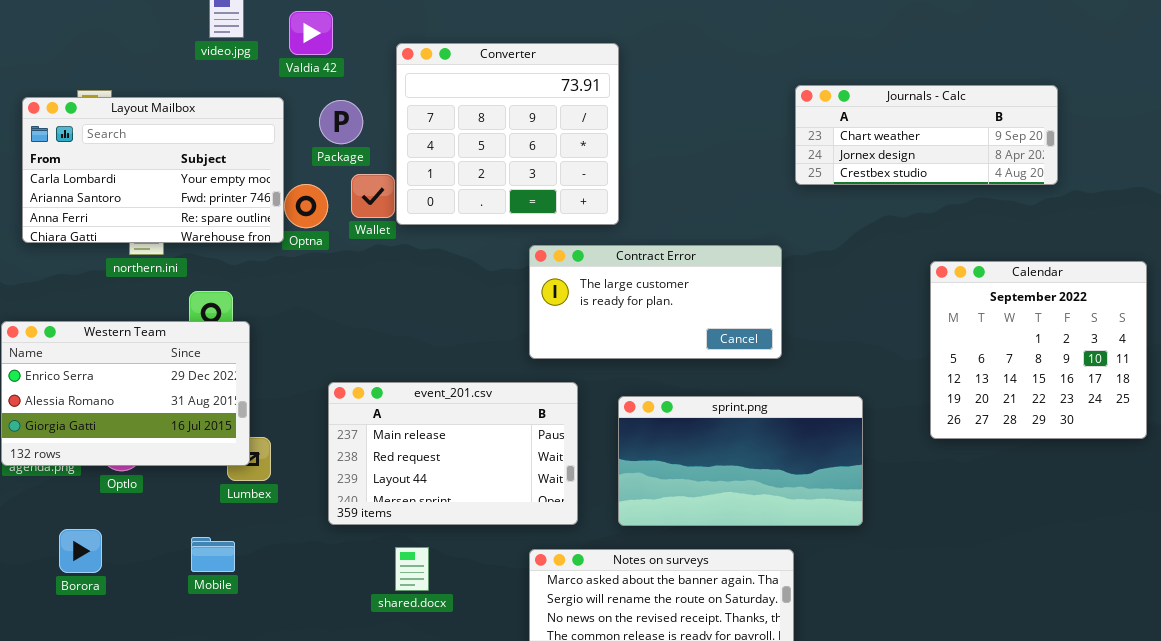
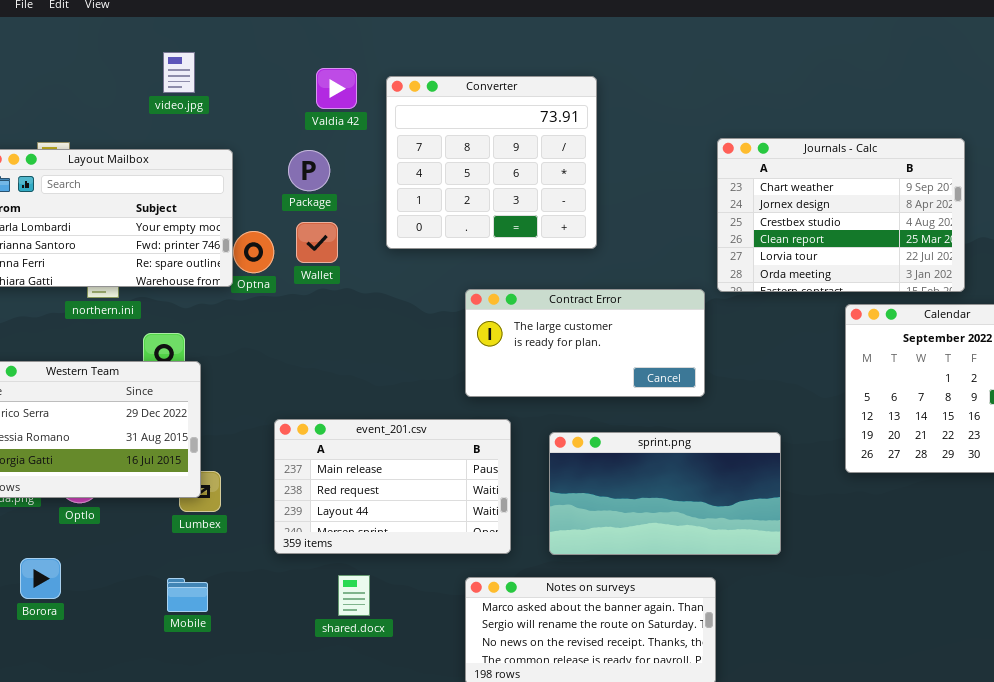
Valdia 42: [289,11,333,55] -> [316,68,357,109], moved
Converter: [396,43,619,225] -> [386,76,597,249], moved
Journals - Calc: [795,85,1058,185] -> [717,138,965,292], resized
Package: [319,100,363,144] -> [288,150,330,191], moved
Mobile: [191,537,235,572] -> [167,578,208,612], moved

